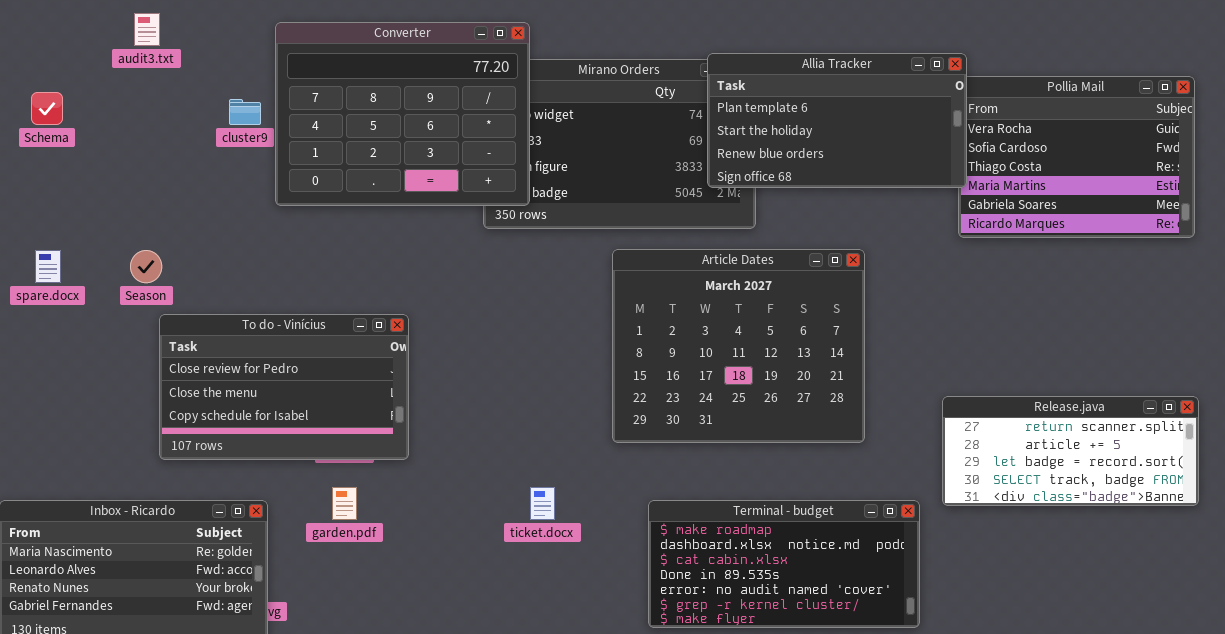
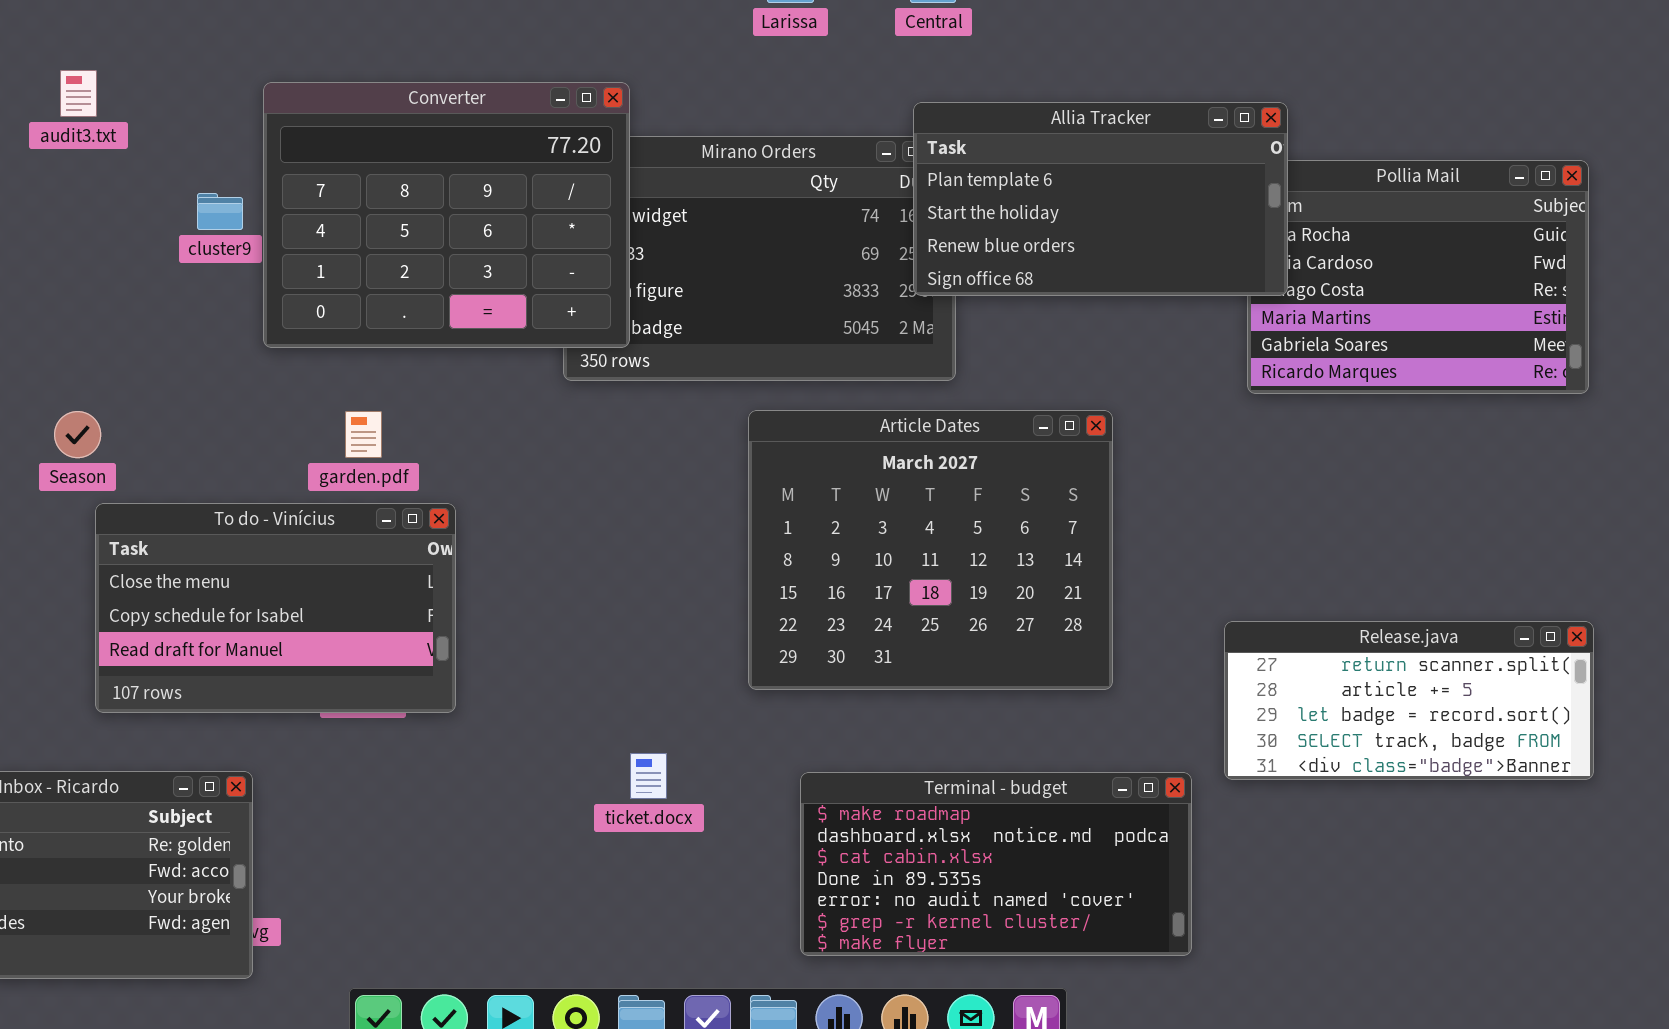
Allia Tracker: [707,53,967,188] -> [913,102,1288,296], moved
To do - Vinícius: [159,314,409,460] -> [95,503,456,713], scrolled down 1 row
garden.pdf: [332,487,357,520] -> [345,411,382,458], moved

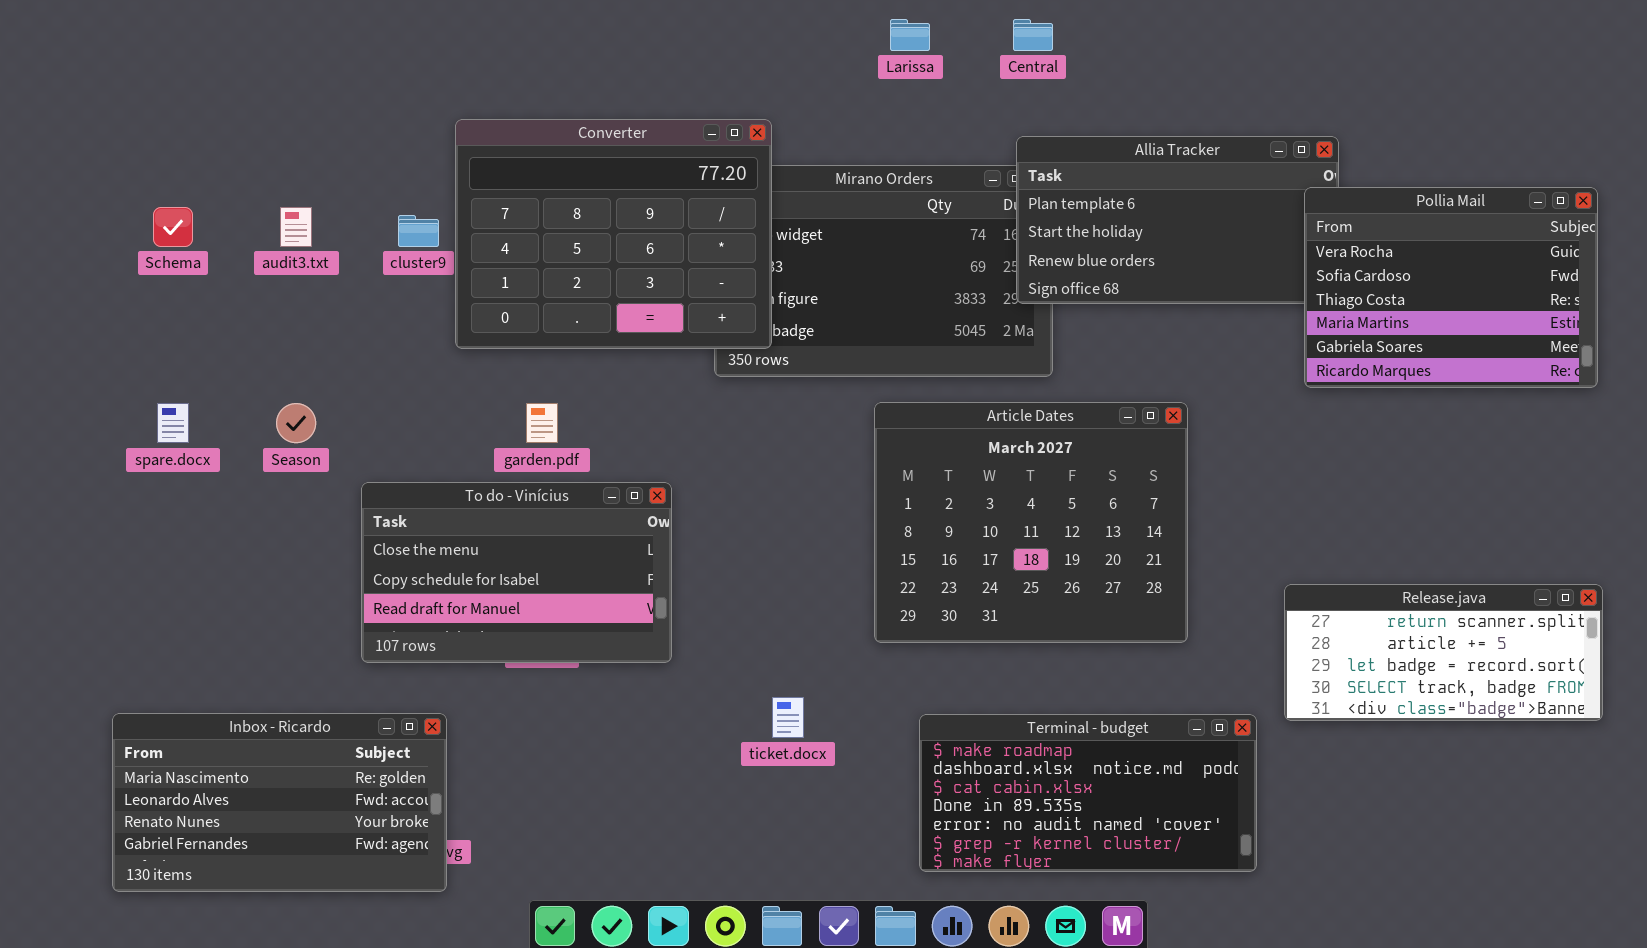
audit3.txt: [60,70,97,117] -> [280,207,312,247], moved
Pollia Mail: [1247,160,1589,394] -> [1304,187,1598,388], raised
To do - Vinícius: [95,503,456,713] -> [361,482,672,663], moved

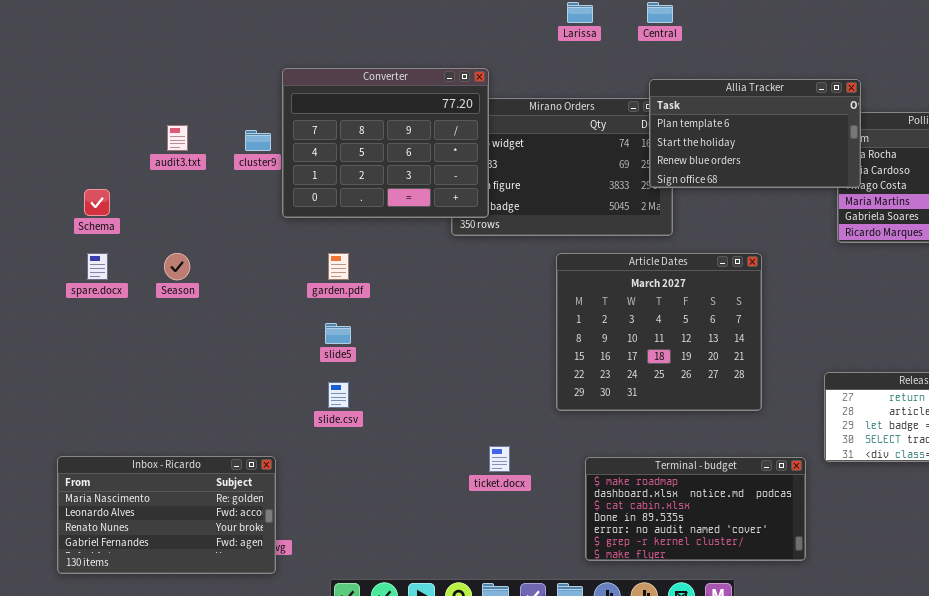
Allia Tracker: [1016,136,1339,304] -> [649,79,861,188], raised
Schema: [153,207,193,247] -> [84,189,110,216], moved
To do - Vinícius: [361,482,672,663] -> none, closed

